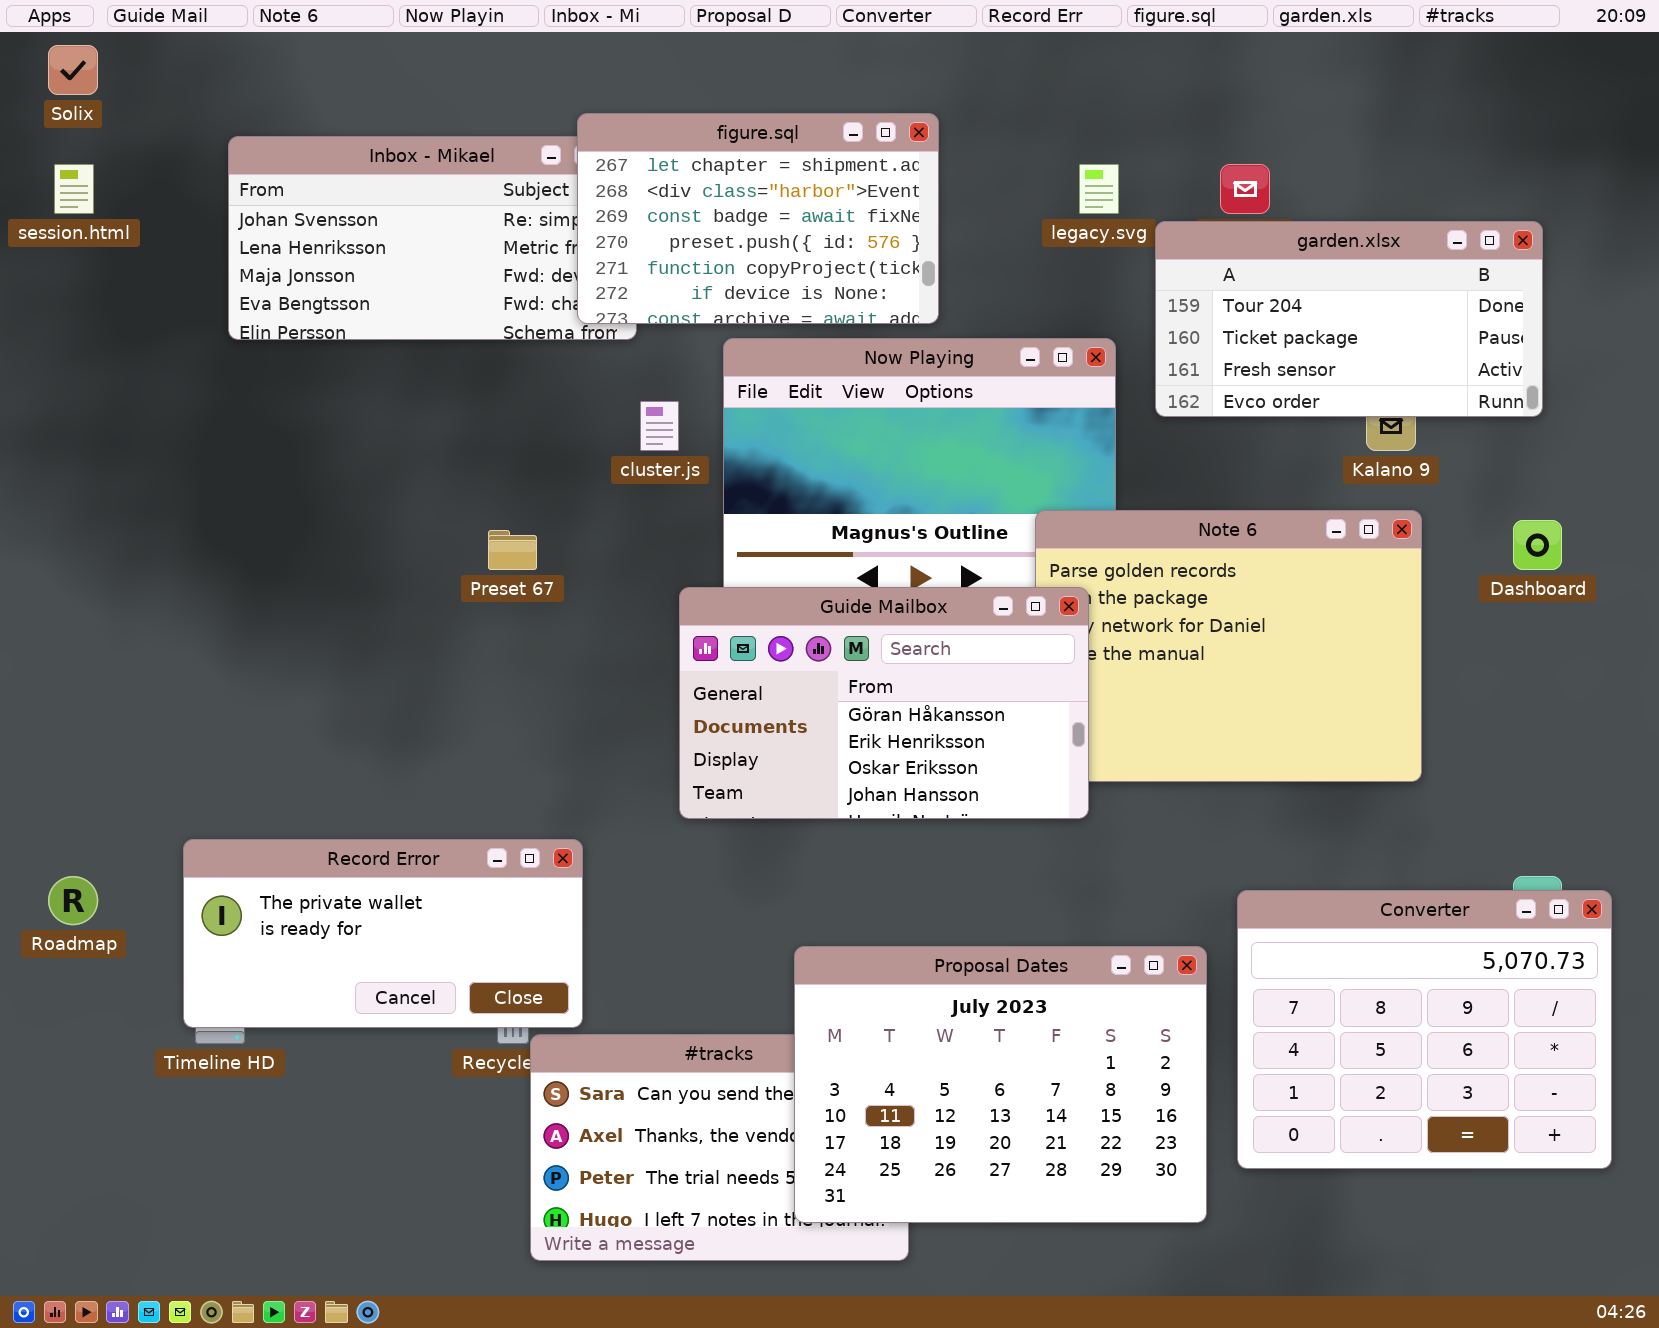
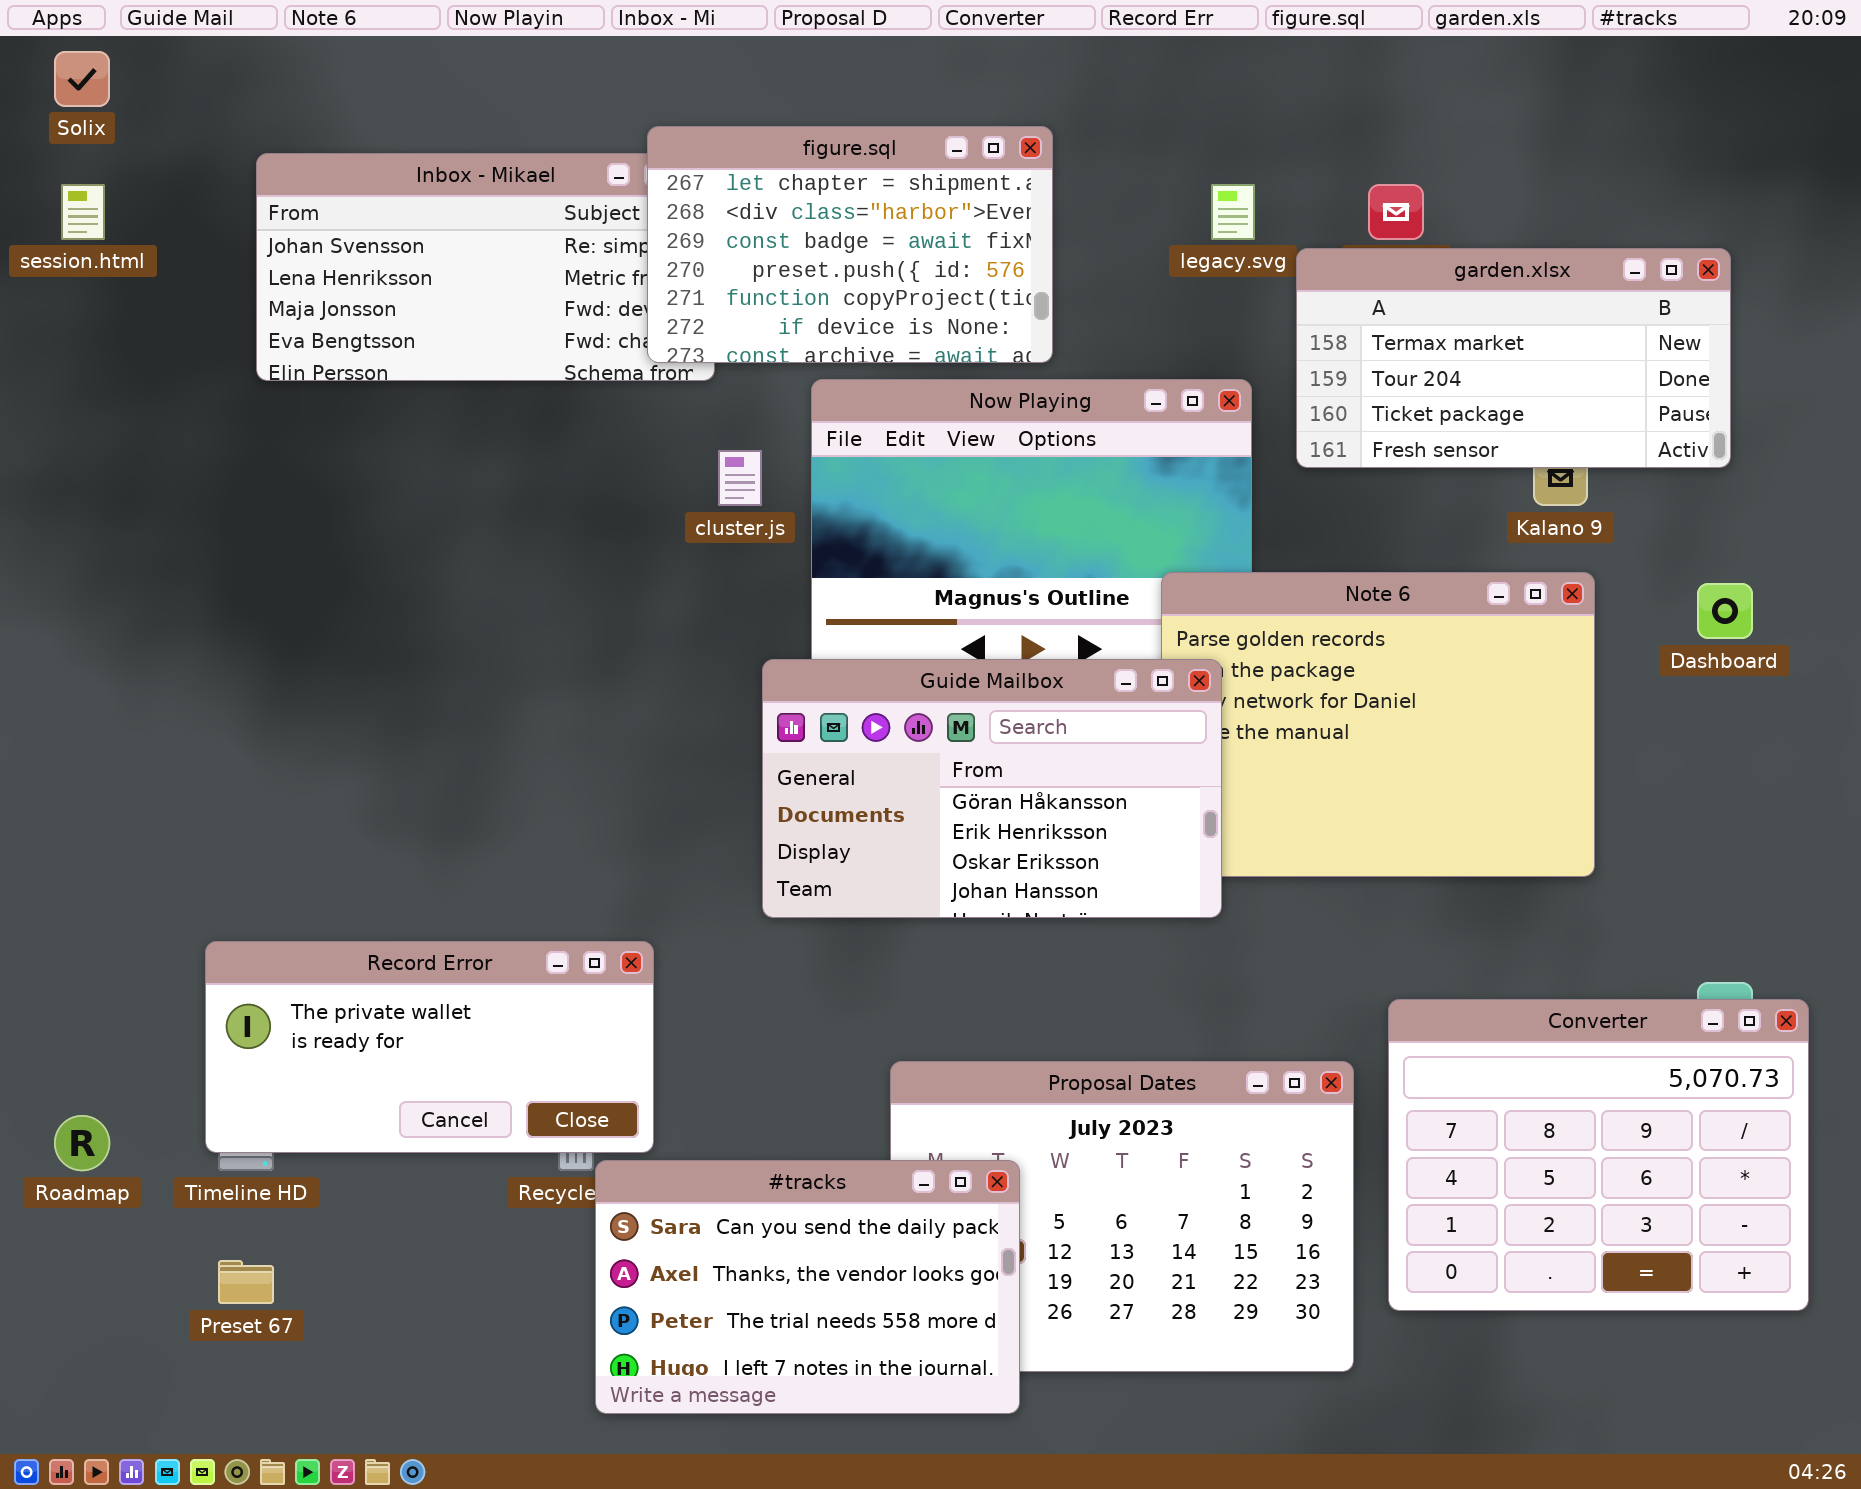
garden.xlsx: [1155,221,1543,417] -> [1296,248,1731,468], scrolled up 1 row
Preset 67: [488,530,537,570] -> [218,1260,274,1304], moved
Roadmap: [48,876,98,925] -> [54,1115,110,1171], moved
#tracks: [530,1034,909,1261] -> [595,1160,1020,1414], raised

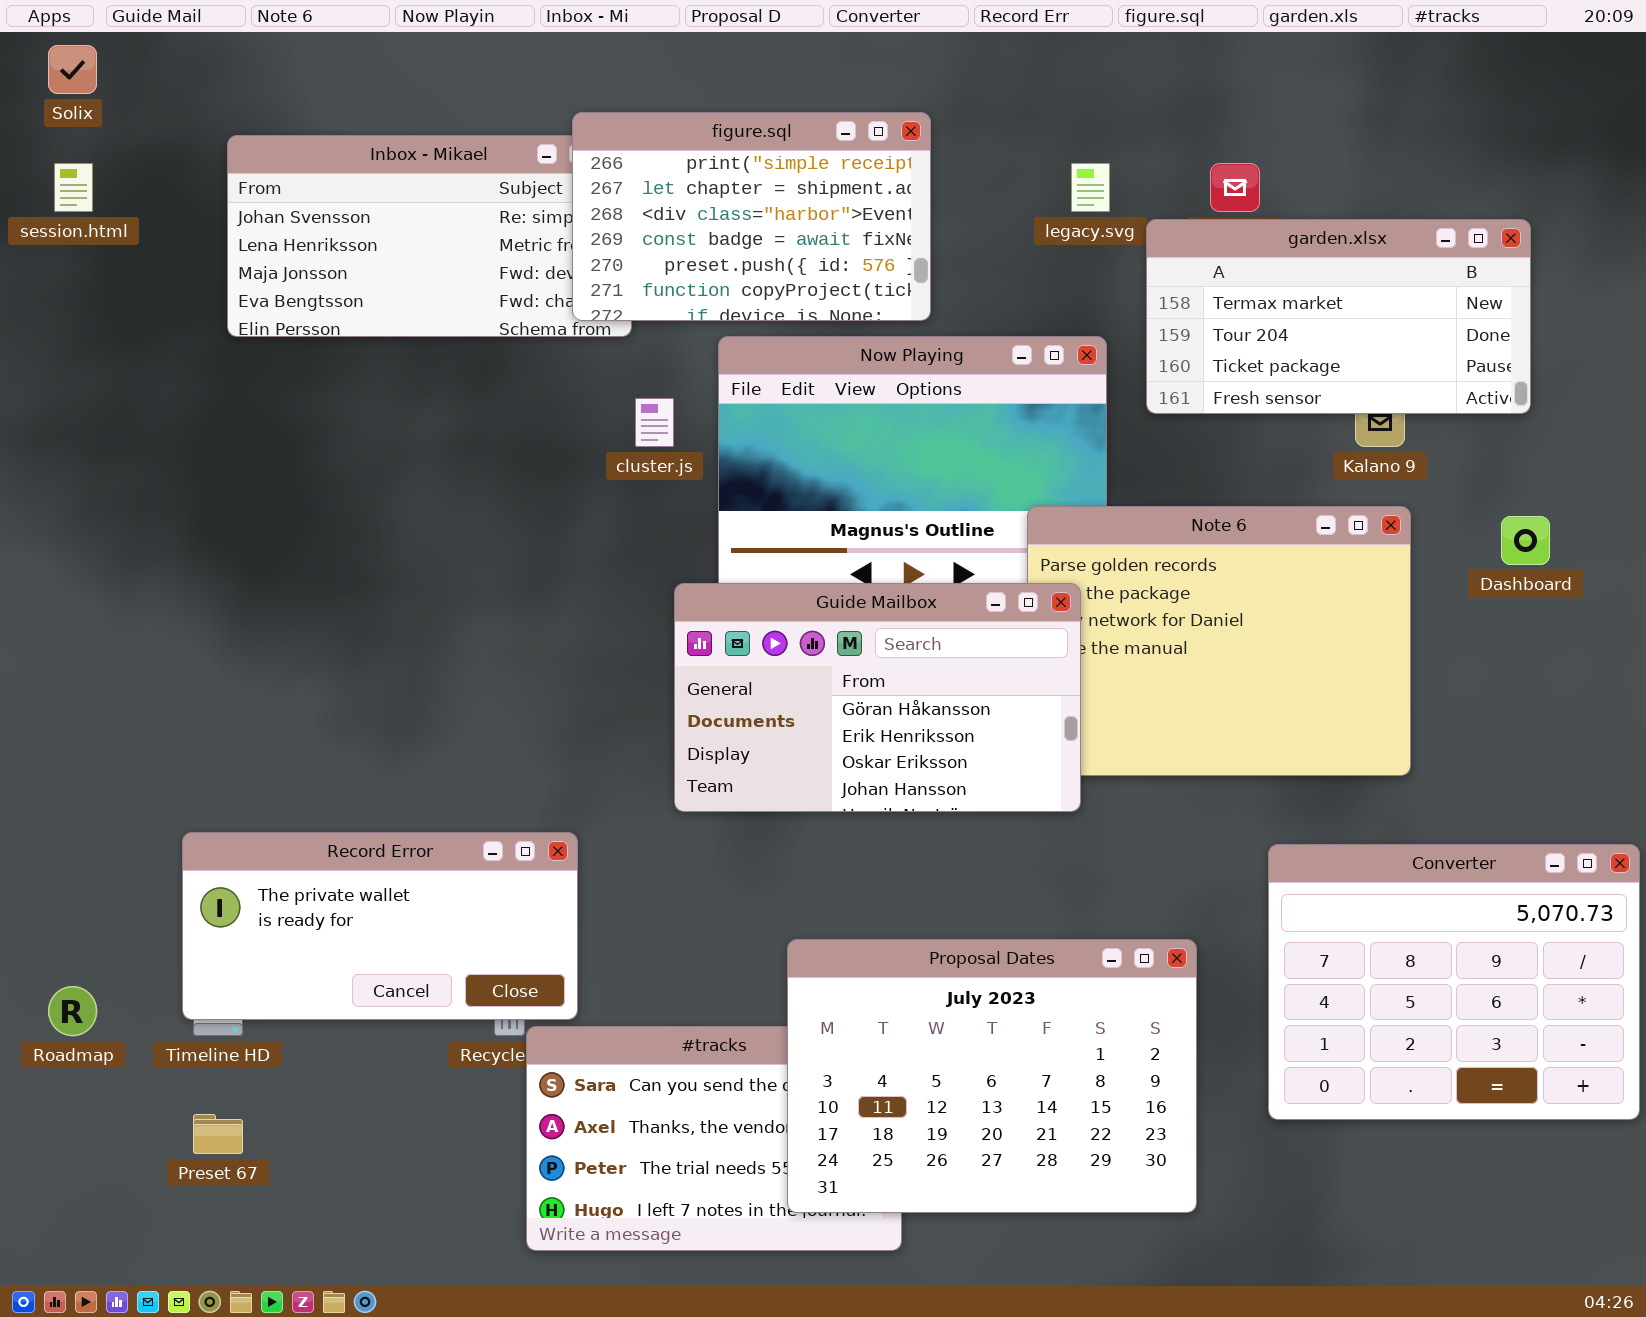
figure.sql: [647,126,1053,363] -> [572,112,931,321], scrolled up 1 row
Converter: [1388,999,1809,1311] -> [1268,844,1640,1120], moved
Proposal Dates: [890,1061,1354,1372] -> [787,939,1197,1213], raised

